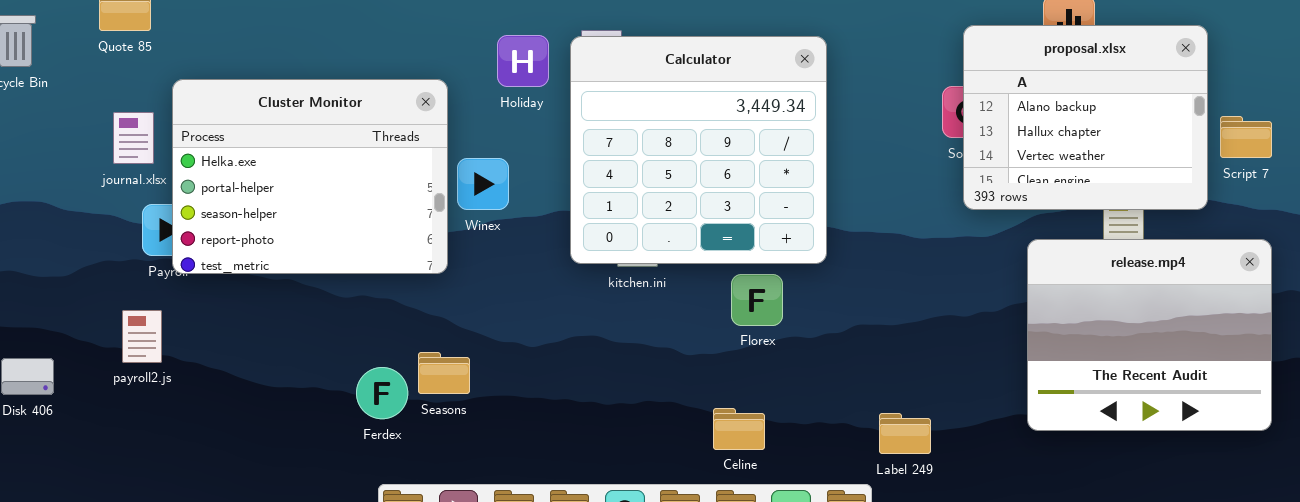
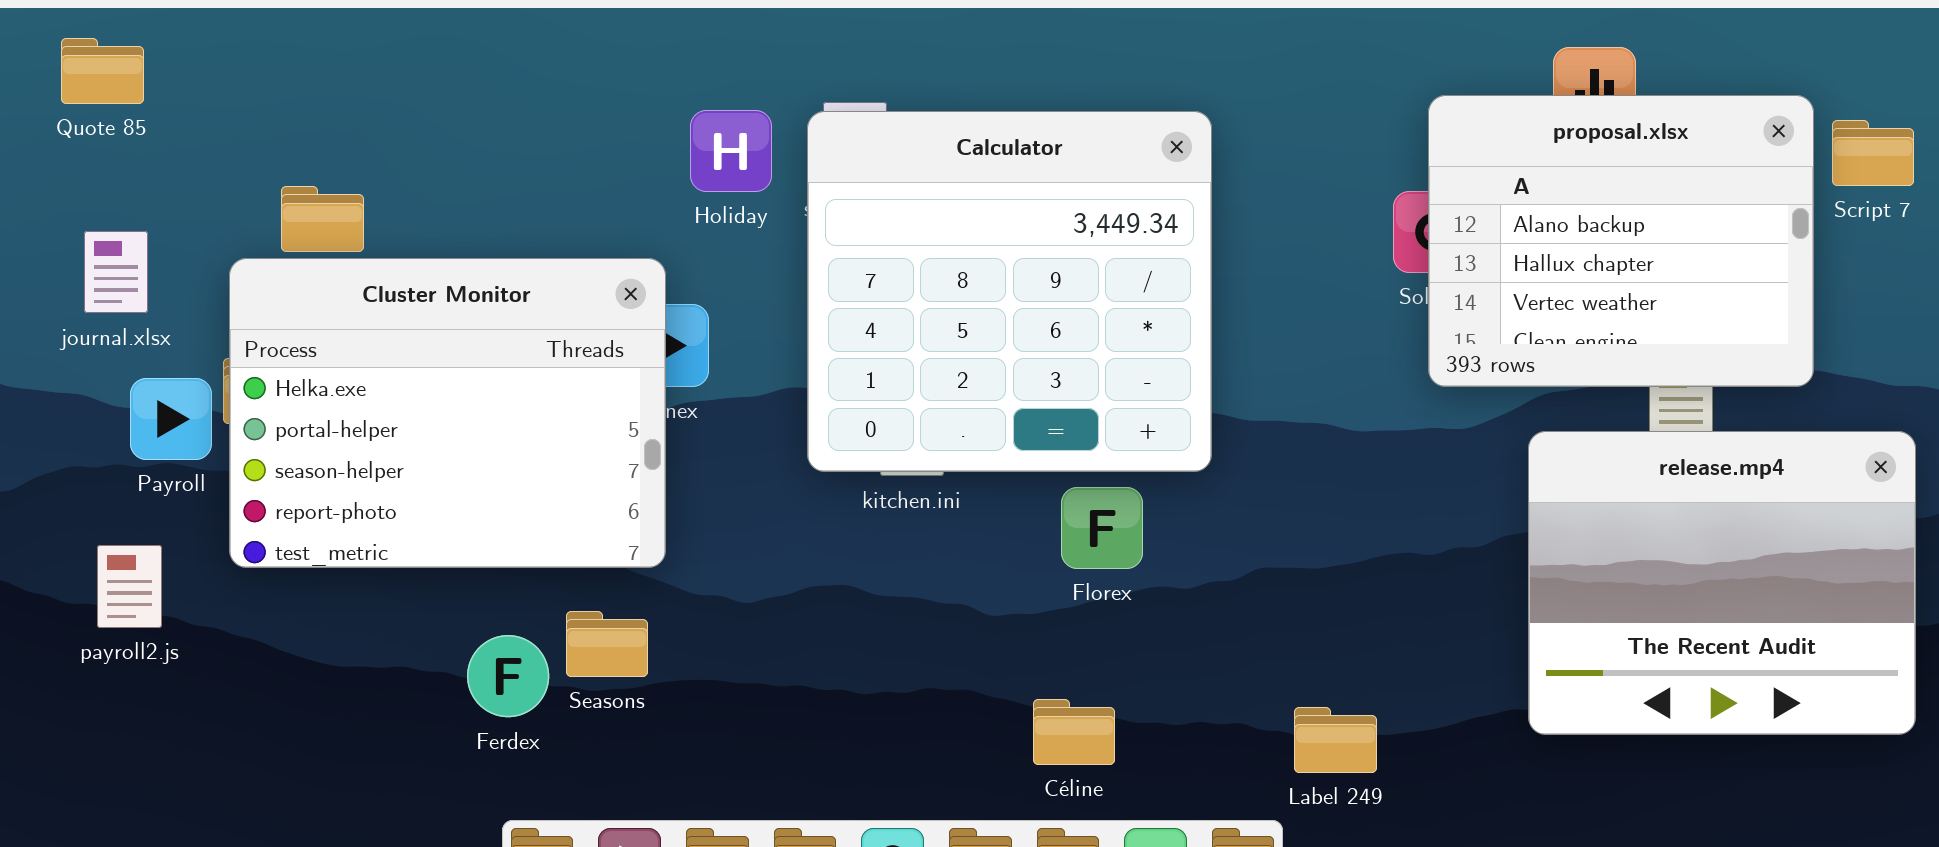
Cluster Monitor: [172,79,448,274] -> [229,258,666,568], moved
Script 7: [1220,116,1272,158] -> [1832,120,1914,186], moved

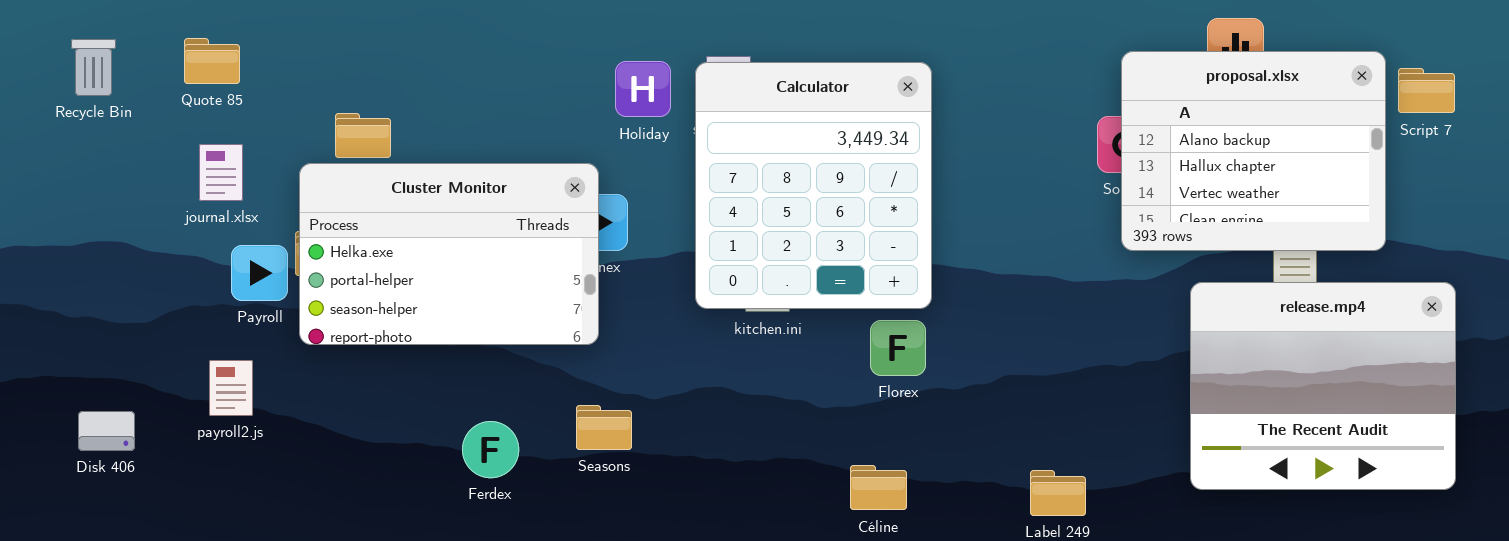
Quote 85: [61,38,144,104] -> [184,38,240,84], moved
Calculator: [807,111,1212,472] -> [695,62,932,309], resized
Cluster Monitor: [229,258,666,568] -> [299,163,599,345], resized
Seasons: [566,611,648,677] -> [576,405,632,450], moved

